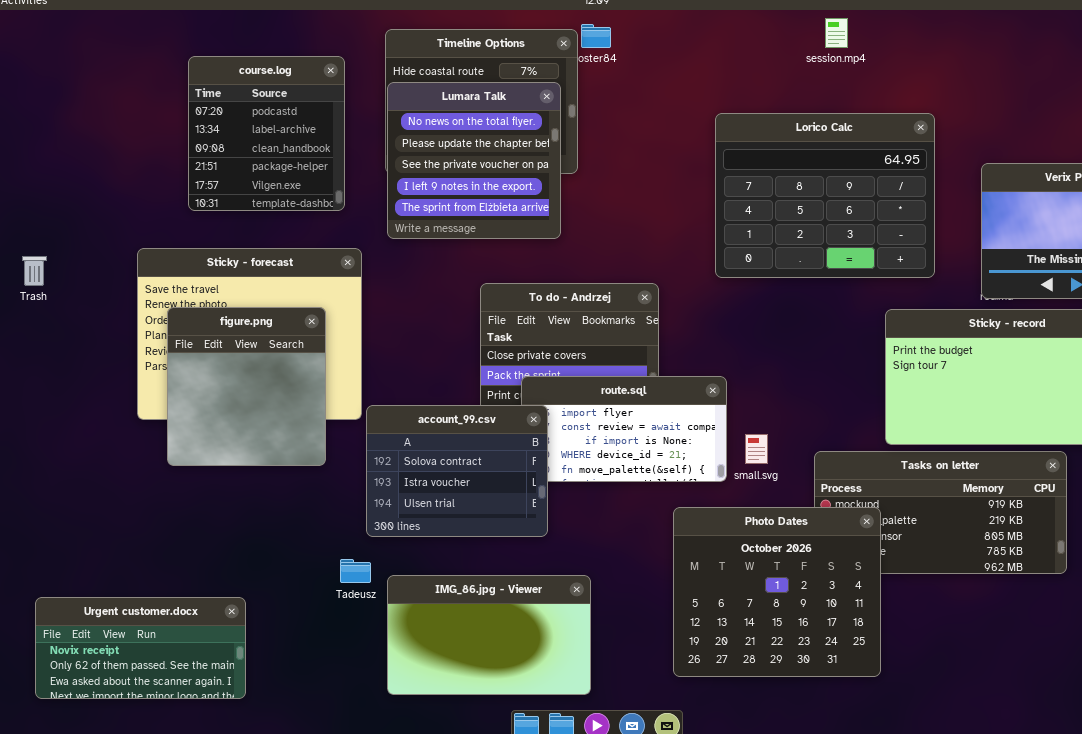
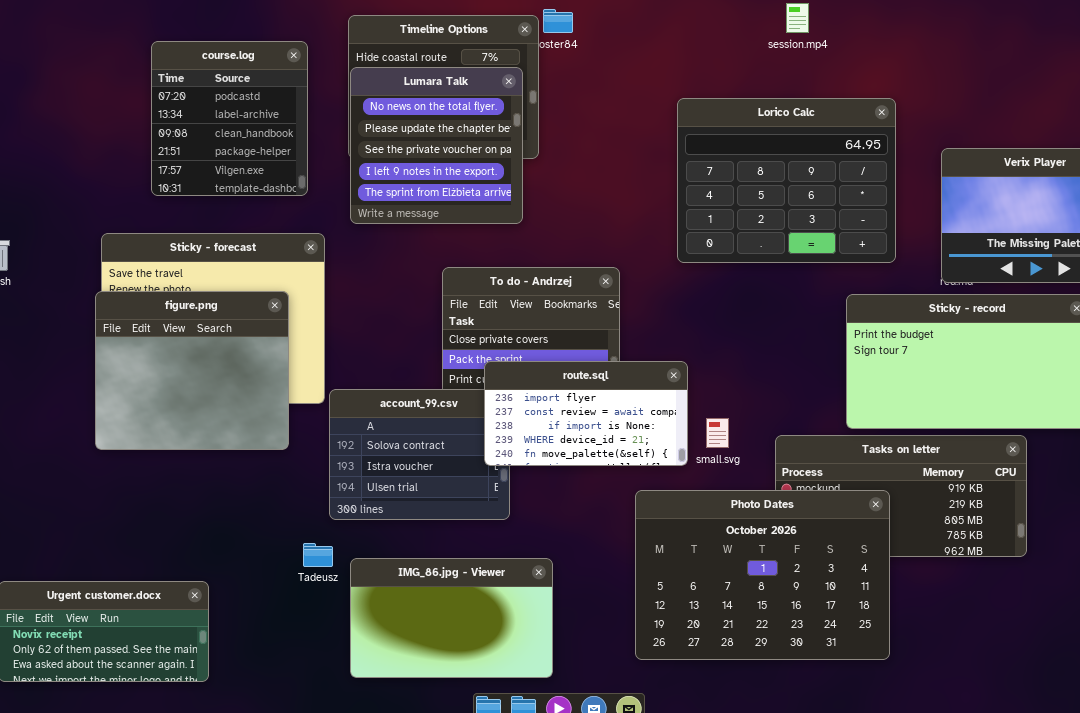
figure.png: [167,307,326,466] -> [95,291,289,450], resized
route.sql: [521,376,727,482] -> [484,361,688,466], raised
Photo Dates: [673,507,881,677] -> [635,490,890,660], resized

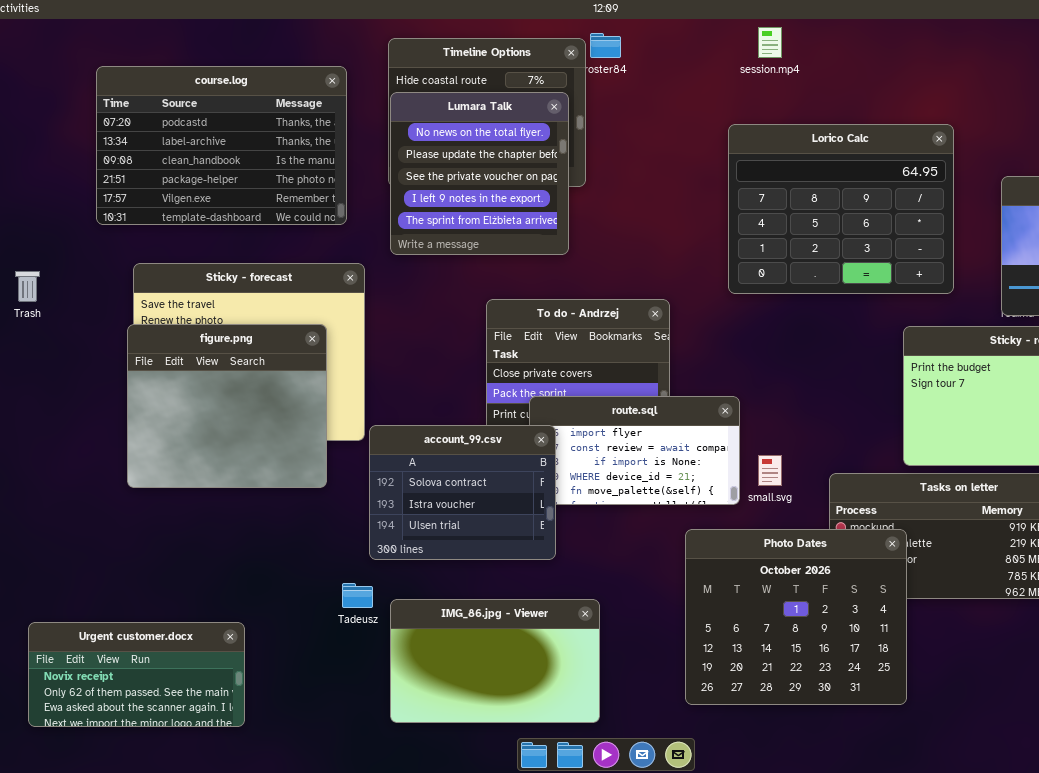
session.mp4: [786,3,809,33] -> [758,27,782,58], moved
course.log: [151,41,308,196] -> [96,66,347,225], resized
account_99.csv: [329,389,510,520] -> [369,425,556,560], raised
Photo Dates: [635,490,890,660] -> [685,529,907,705], resized

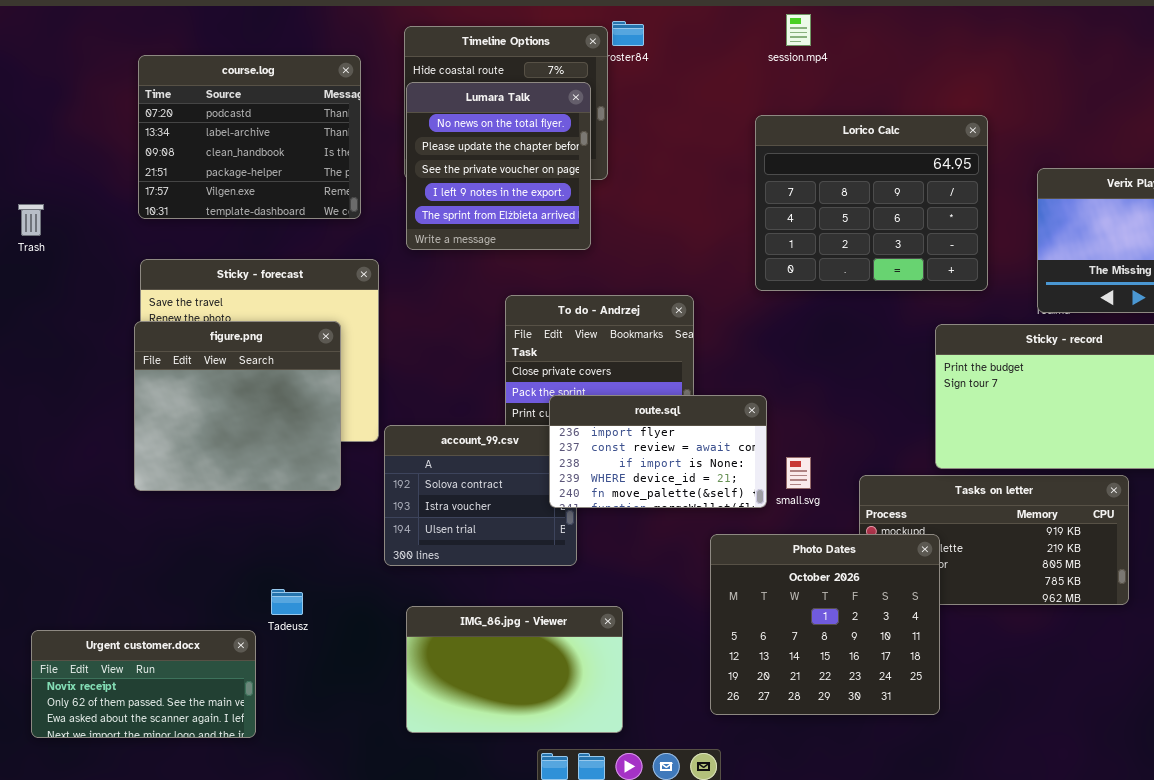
course.log: [96,66,347,225] -> [138,55,361,219], resized
Trash: [15,271,40,302] -> [18,204,44,236], moved
route.sql: [529,396,740,505] -> [549,395,767,508], raised
Tadeusz: [342,583,373,608] -> [271,589,303,615], moved

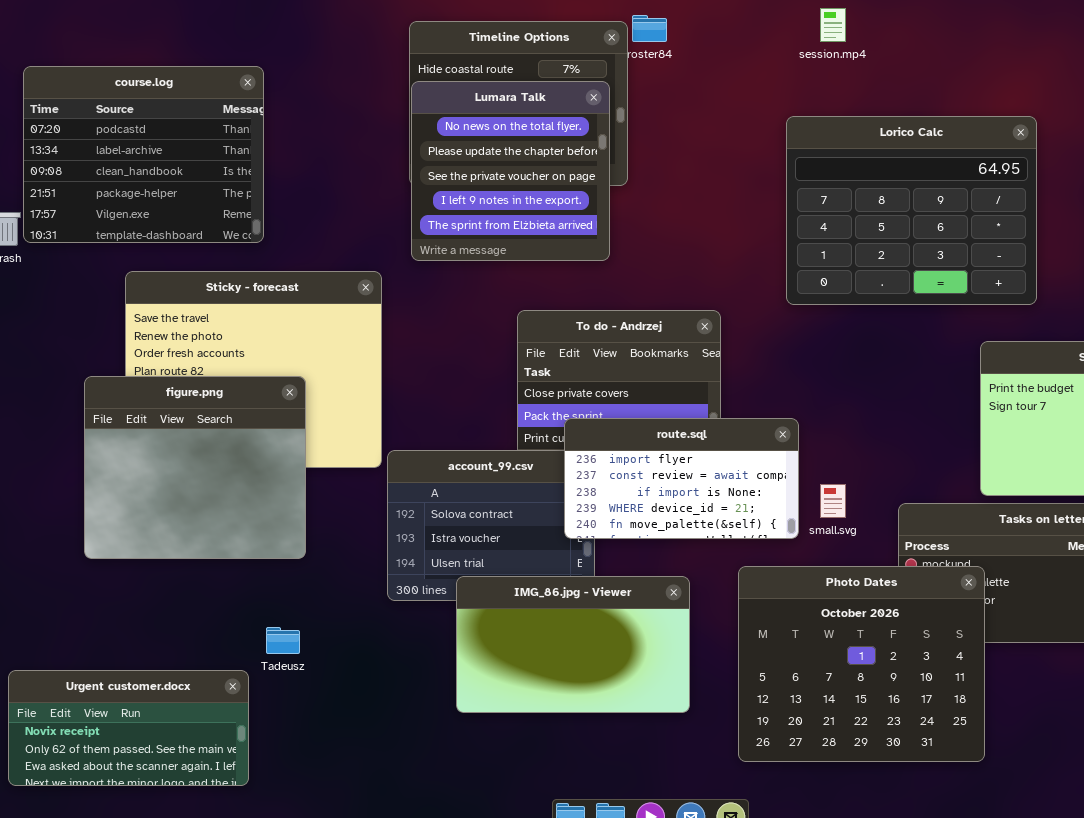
course.log: [138,55,361,219] -> [23,66,264,243], moved
figure.png: [134,321,341,491] -> [84,376,306,559], moved
IMG_86.jpg - Viewer: [406,606,623,733] -> [456,576,690,713], moved

